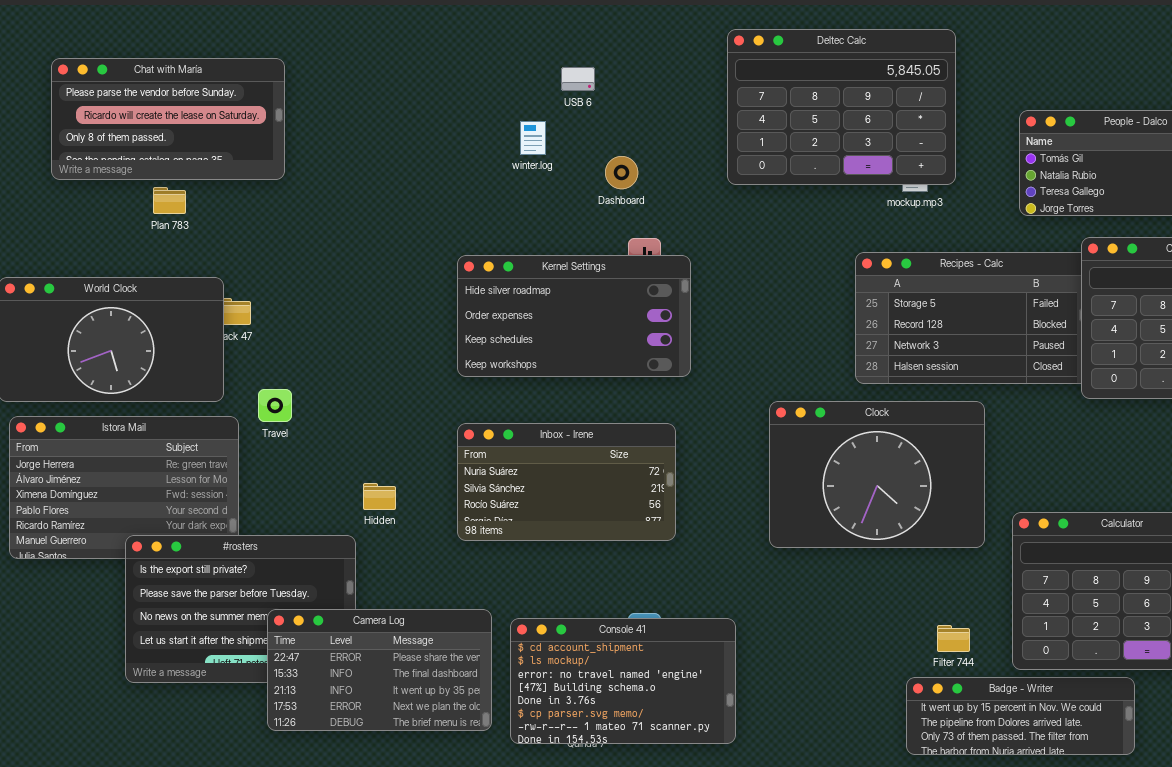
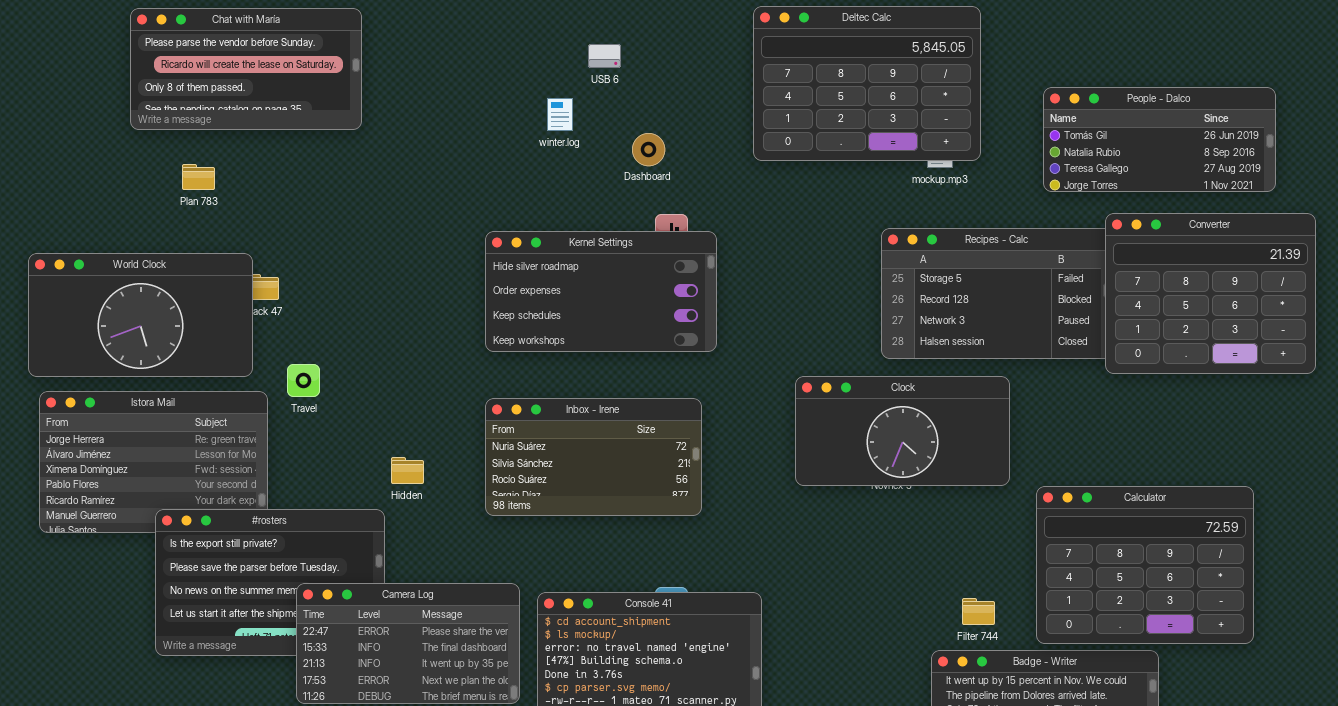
Chat with María: [51,58,285,180] -> [130,8,362,130], moved
Clock: [769,401,985,548] -> [795,376,1010,486], resized

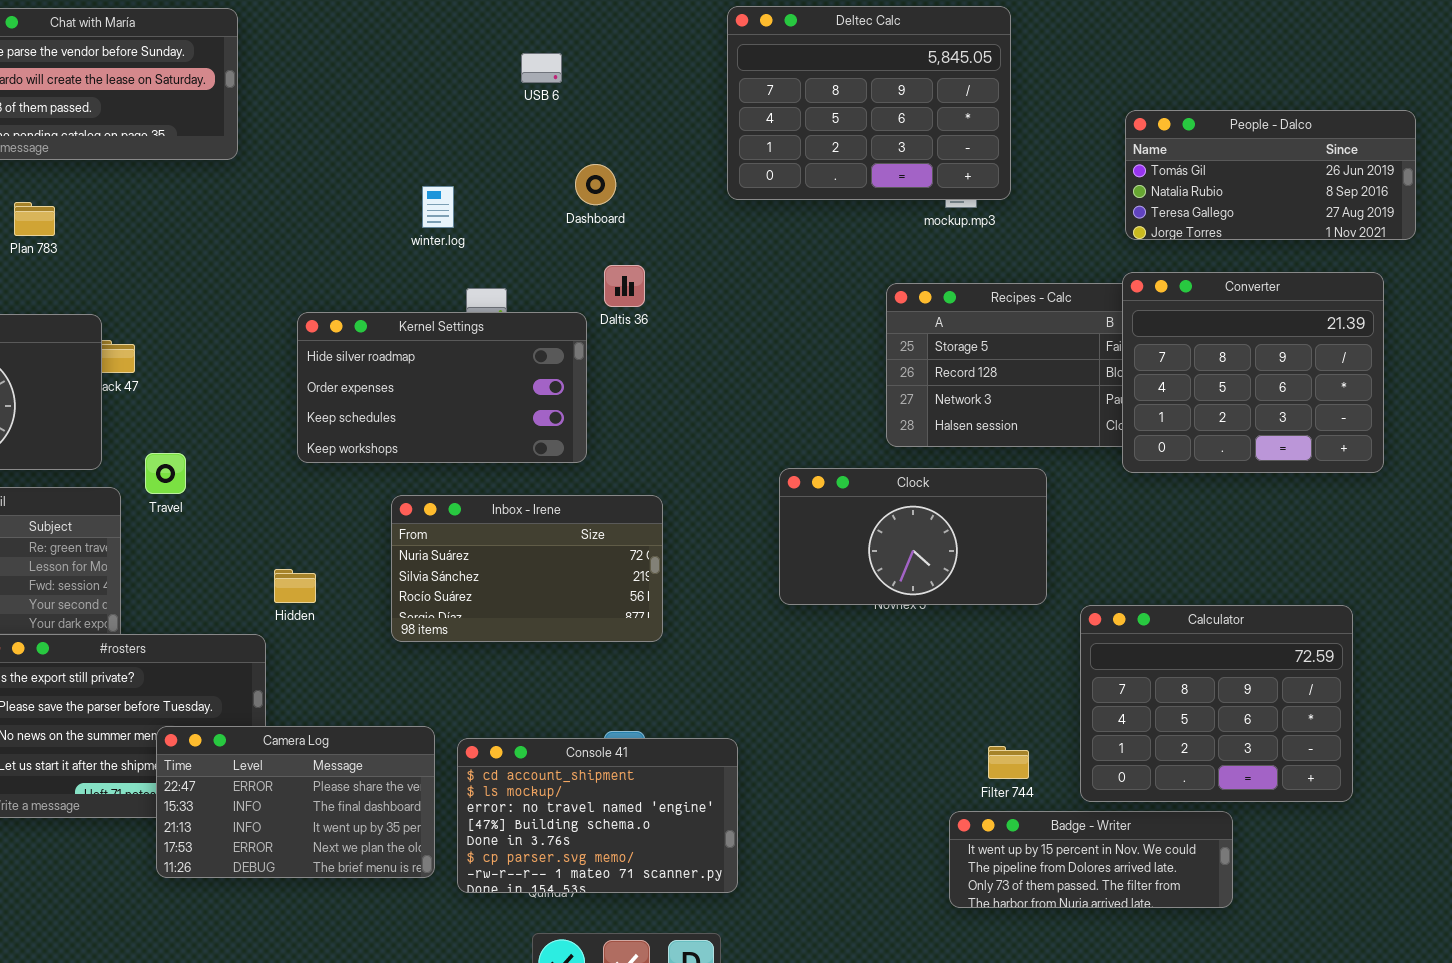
People - Dalco: [1043,87,1276,192] -> [1125,110,1416,240], moved
winter.log: [547,98,573,131] -> [422,186,454,228], moved
Converter: [1105,213,1316,374] -> [1122,272,1384,473], moved
Kernel Settings: [485,231,717,352] -> [297,312,587,463], moved

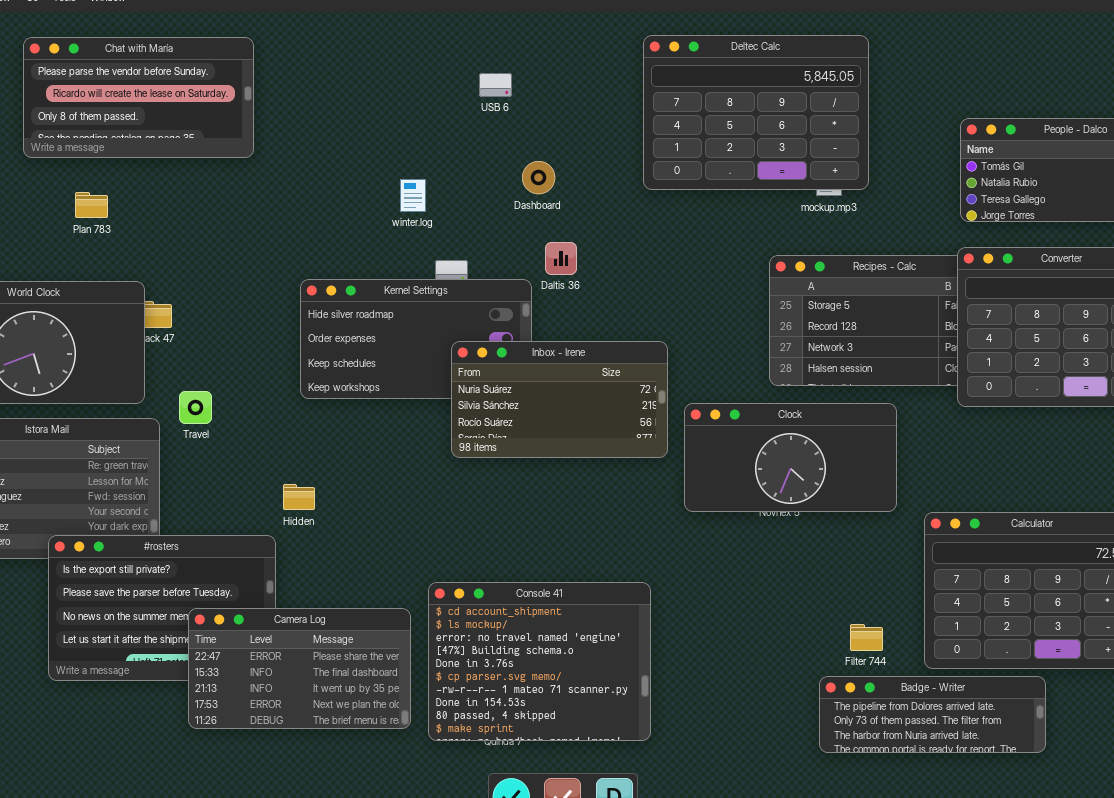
Inbox - Irene: [391,495,663,642] -> [451,341,668,458], moved
Console 41: [457,738,738,893] -> [428,582,651,741], resized
Badge - Writer: [949,811,1233,908] -> [819,676,1046,753], scrolled down 1 row

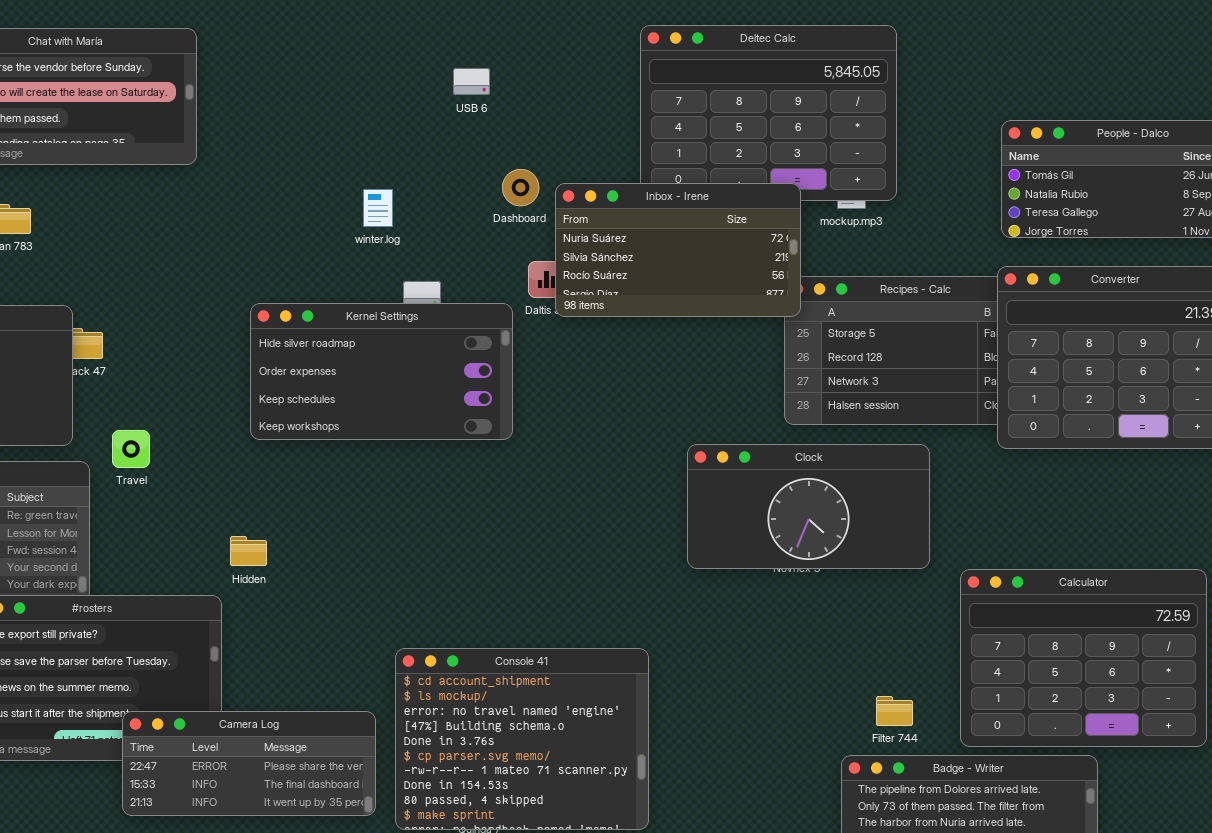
Inbox - Irene: [451,341,668,458] -> [555,183,801,317], moved
Camera Log: [188,608,411,729] -> [122,711,376,816], resized

